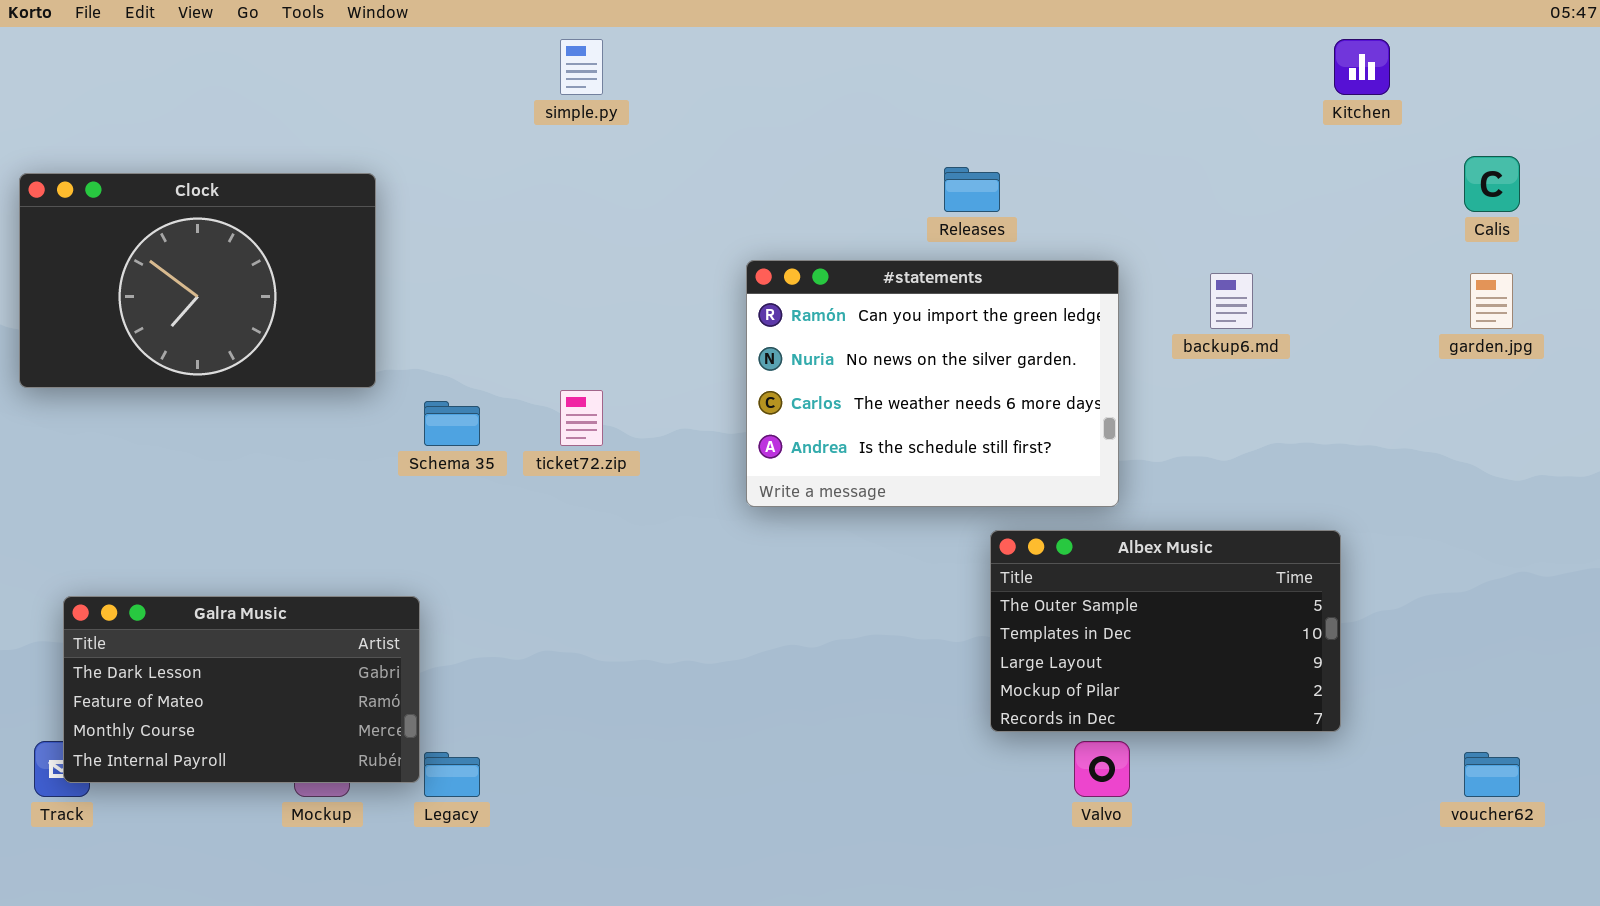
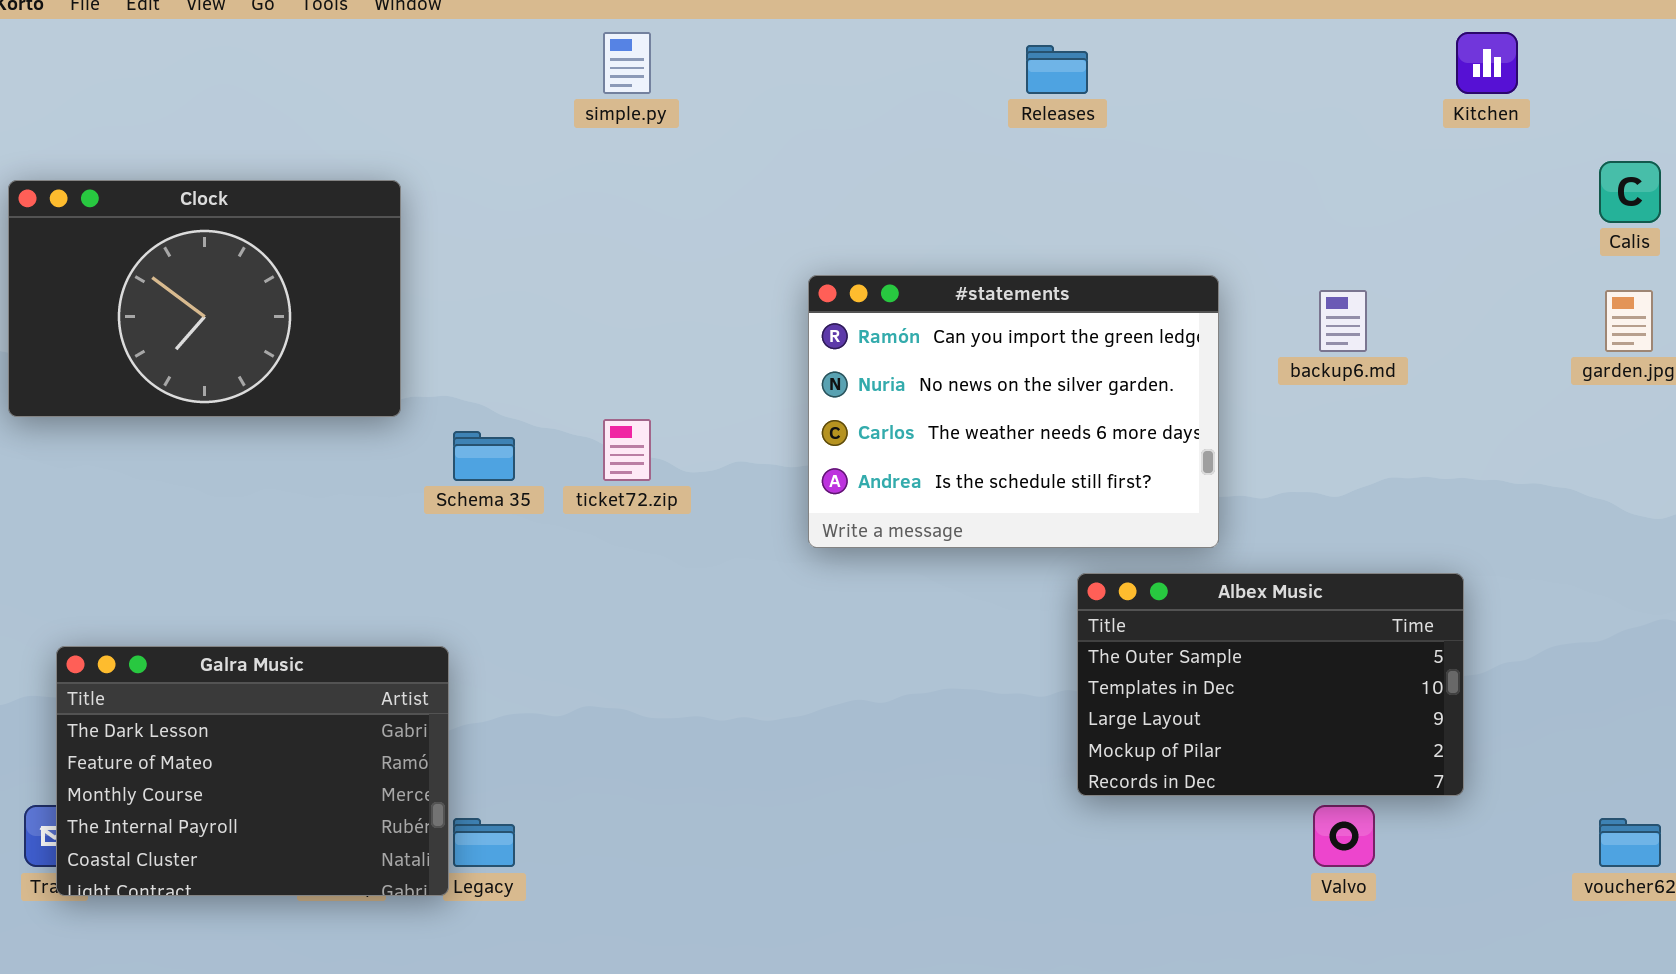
Releases: [944,167,1000,212] -> [1026,45,1088,94], moved
Galra Music: [63,596,420,783] -> [56,646,449,896], resized
Valvo: [1074,741,1130,797] -> [1313,805,1375,867], moved

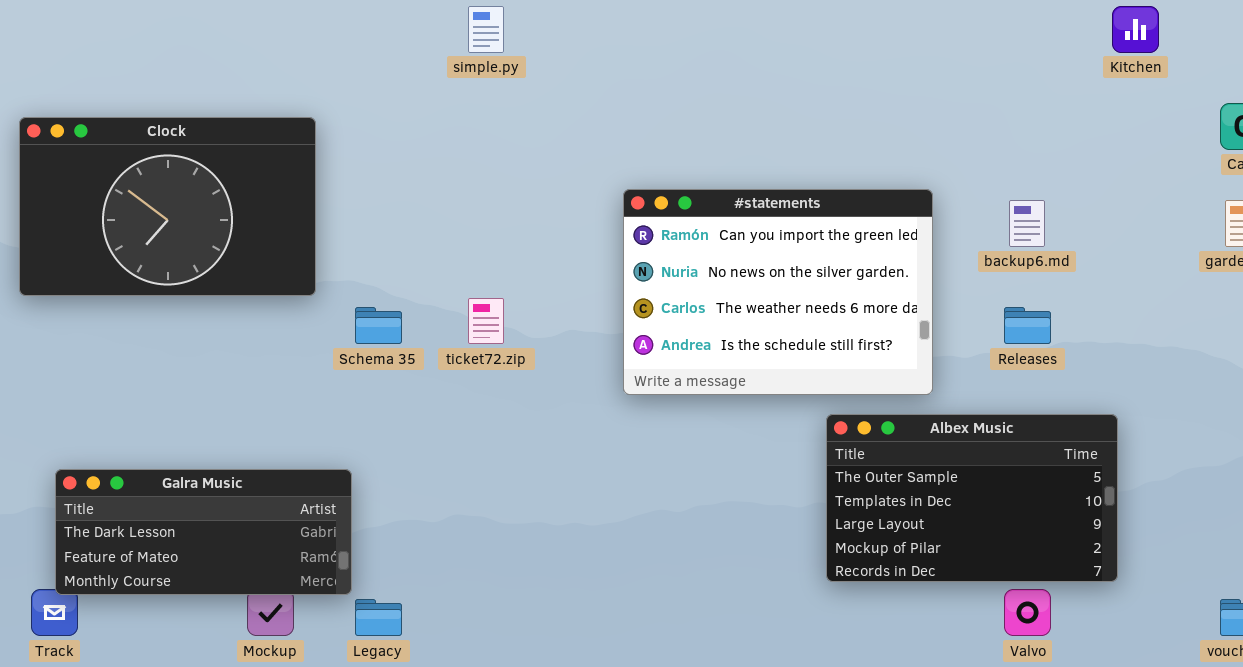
Releases: [1026,45,1088,94] -> [1004,307,1051,344], moved
Galra Music: [56,646,449,896] -> [55,469,352,595], resized

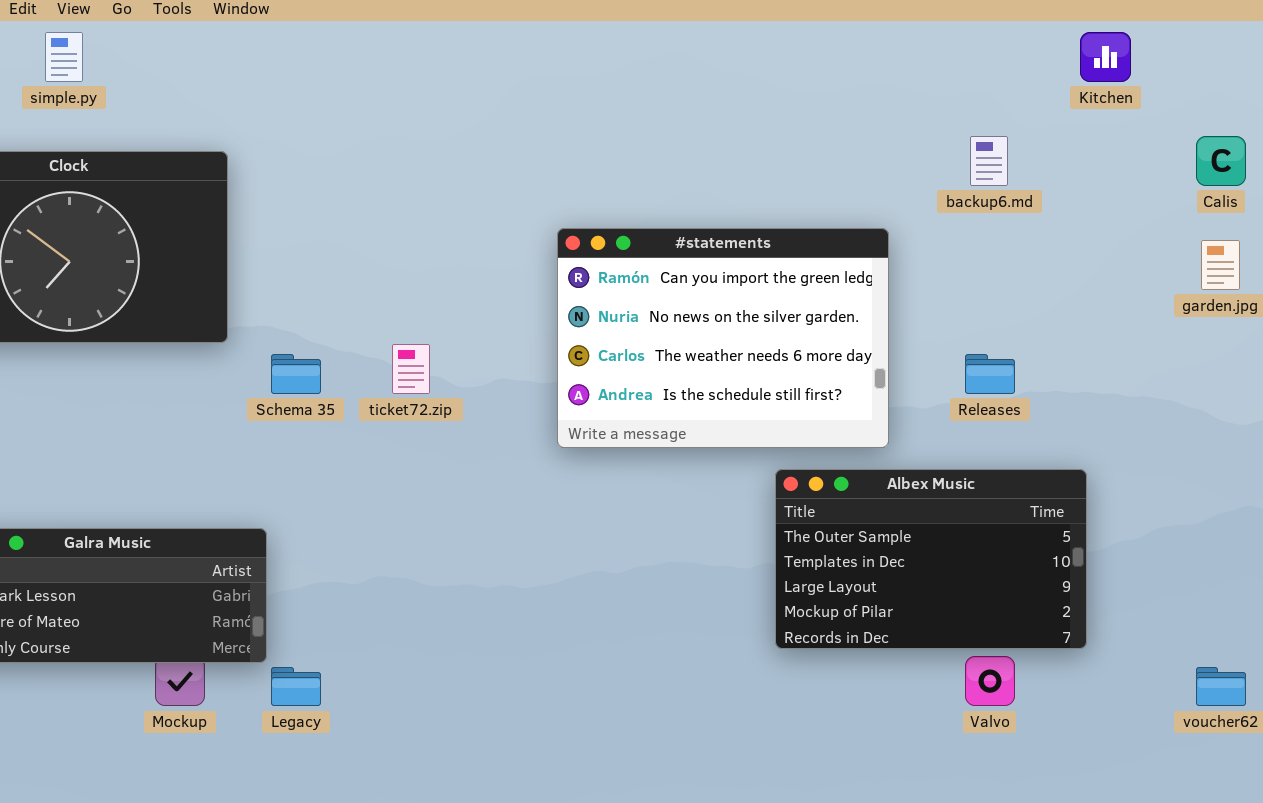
simple.py: [468,6,504,53] -> [45,32,83,82], moved
backup6.md: [1009,200,1045,247] -> [970,136,1008,186], moved

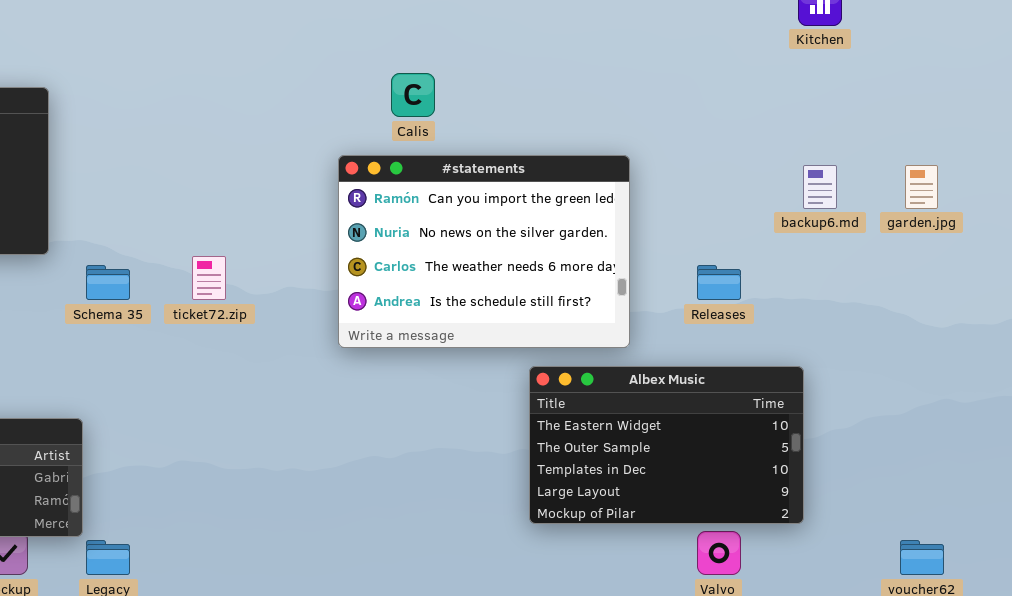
backup6.md: [970,136,1008,186] -> [803,165,837,209], moved
Calis: [1196,136,1246,186] -> [391,73,435,117], moved
Albex Music: [775,469,1087,649] -> [529,366,804,524], scrolled up 1 row

